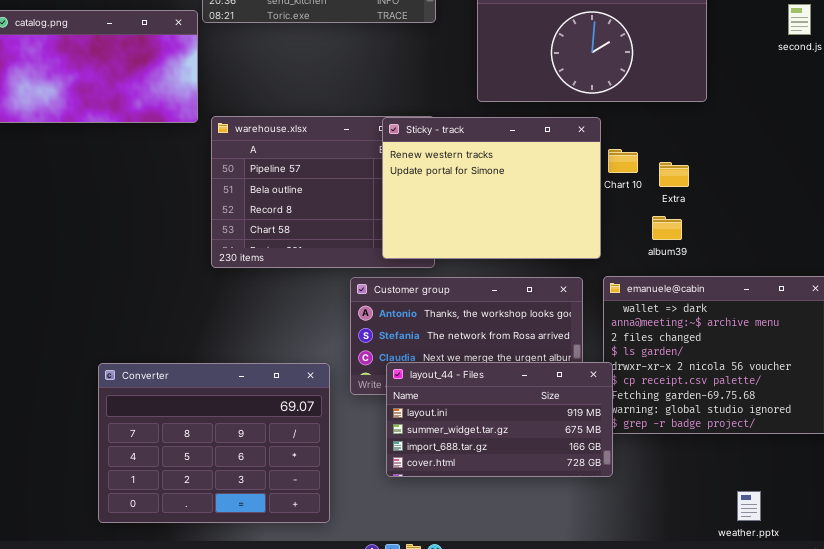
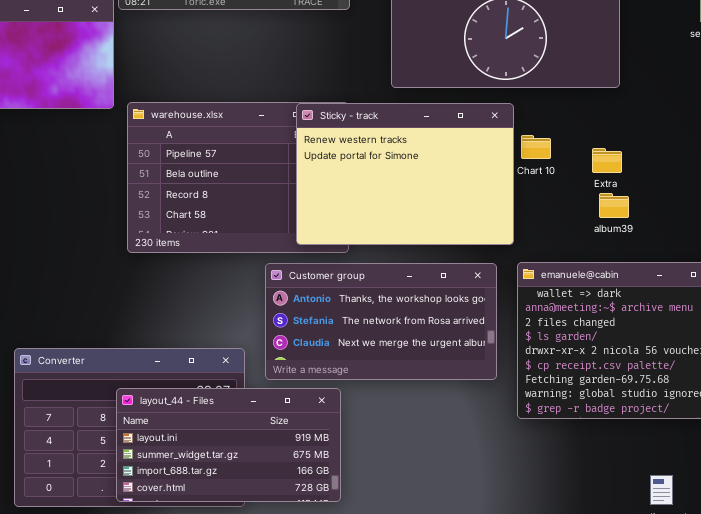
Extra: [659,162,689,187] -> [592,148,622,173], moved
album39: [652,216,682,240] -> [599,193,629,218], moved
layout_44 - Files: [386,362,613,477] -> [116,388,341,502], moved

